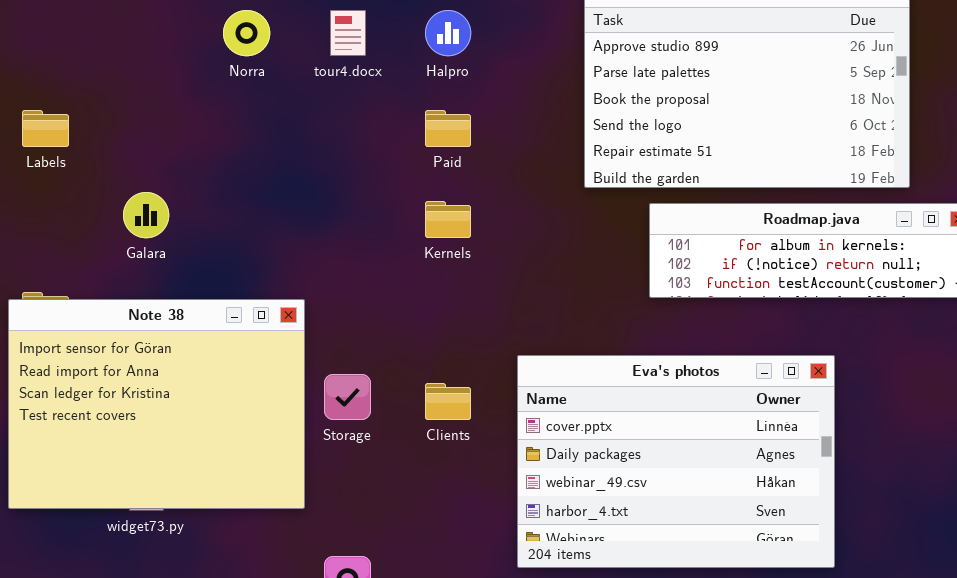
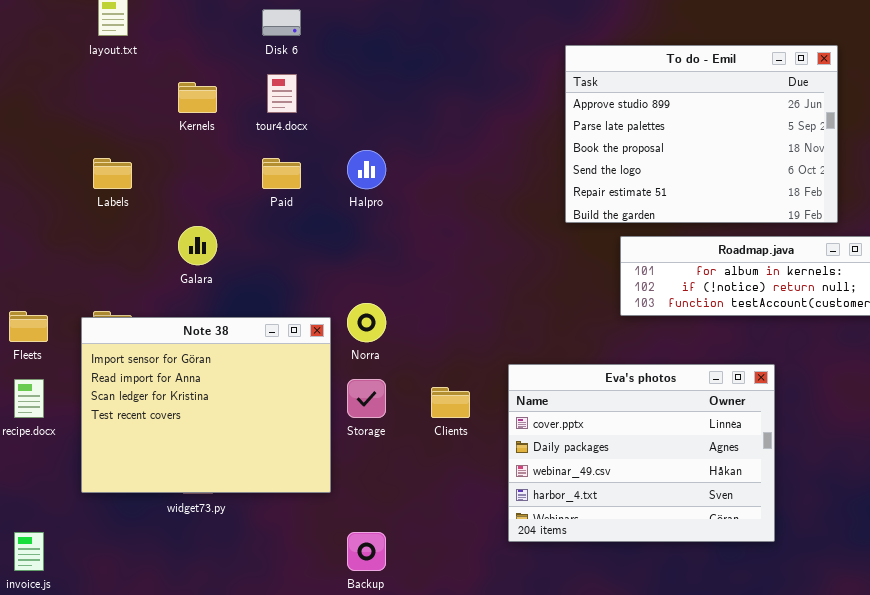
Norra: [223,10,270,56] -> [347,303,386,342], moved
tour4.docx: [330,10,366,56] -> [267,74,297,113], moved
Halpro: [425,10,471,56] -> [347,150,386,189], moved
Paid: [425,110,471,147] -> [262,158,301,189], moved
Kernels: [425,201,471,238] -> [178,82,217,113], moved

